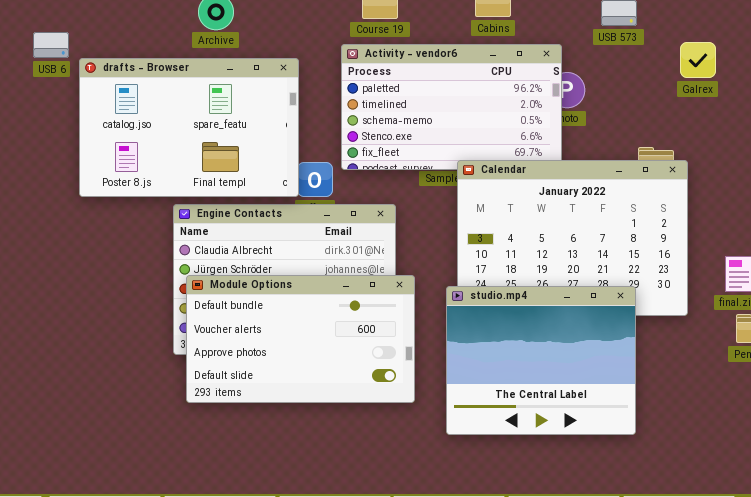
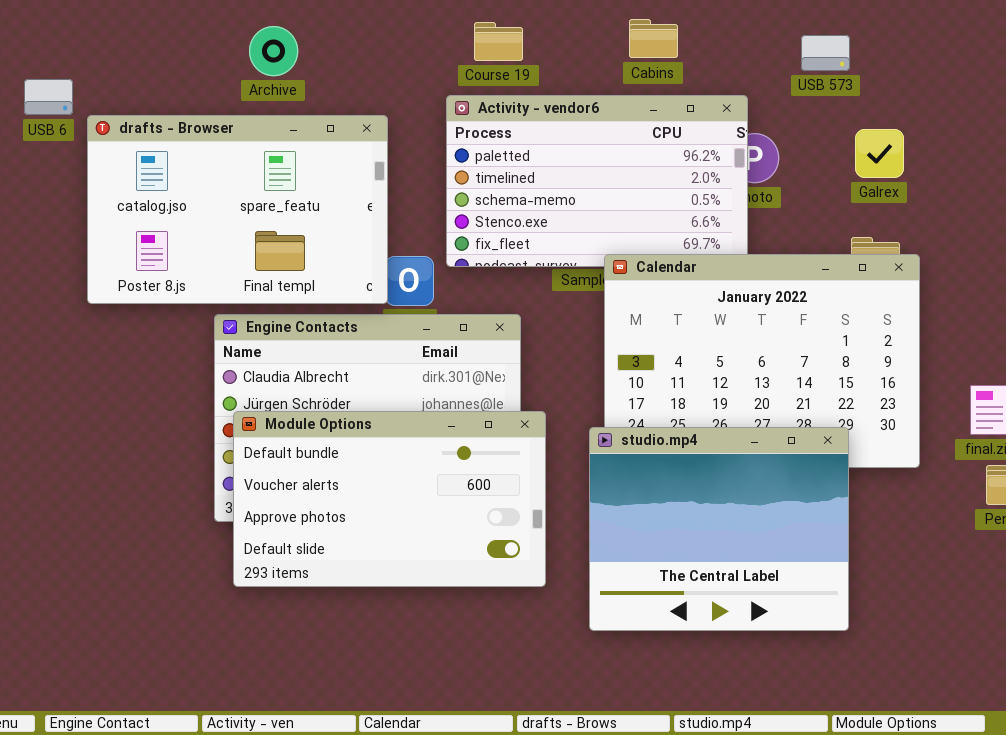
Galrex: [680,42,716,78] -> [855,129,904,178], moved

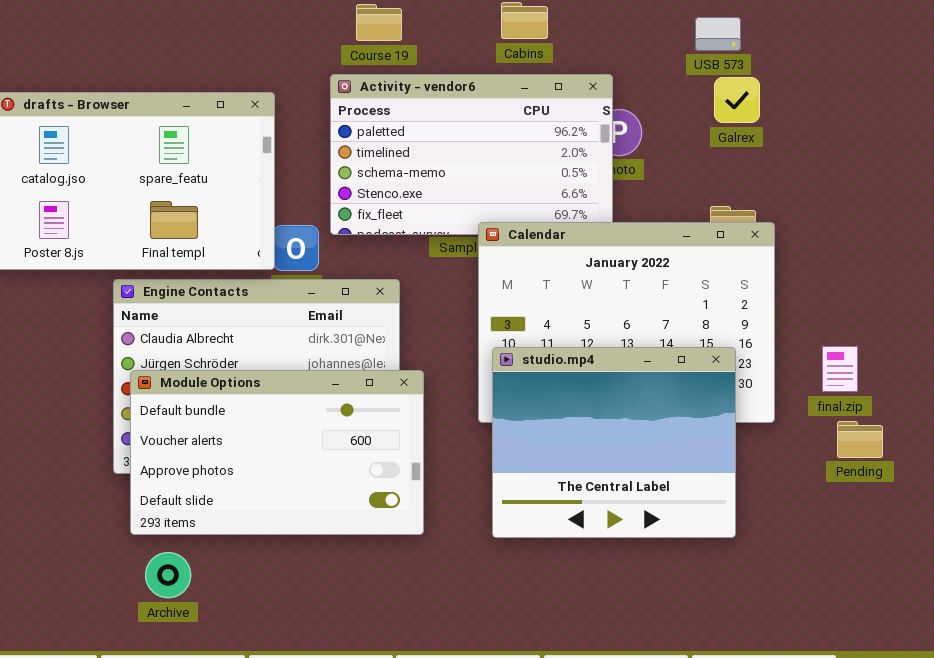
Archive: [249,26,298,76] -> [145,552,191,598], moved
USB 573: [801,35,850,71] -> [695,17,741,51], moved
Galrex: [855,129,904,178] -> [714,77,760,123], moved
studio.mp4: [589,427,849,631] -> [492,347,736,538], moved

